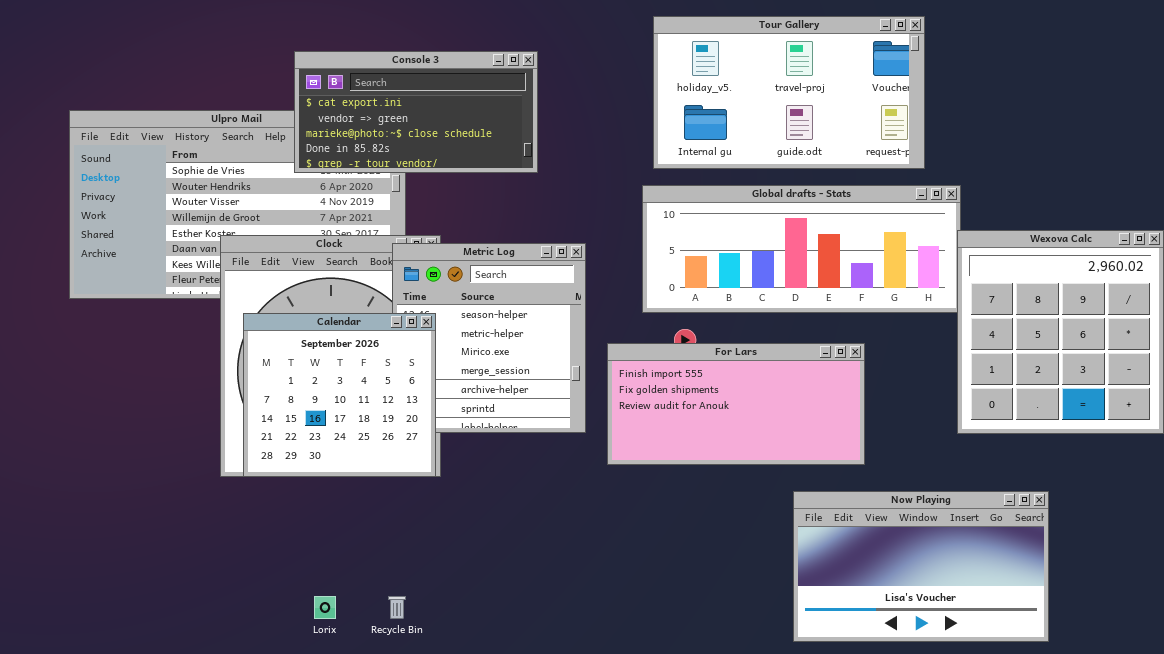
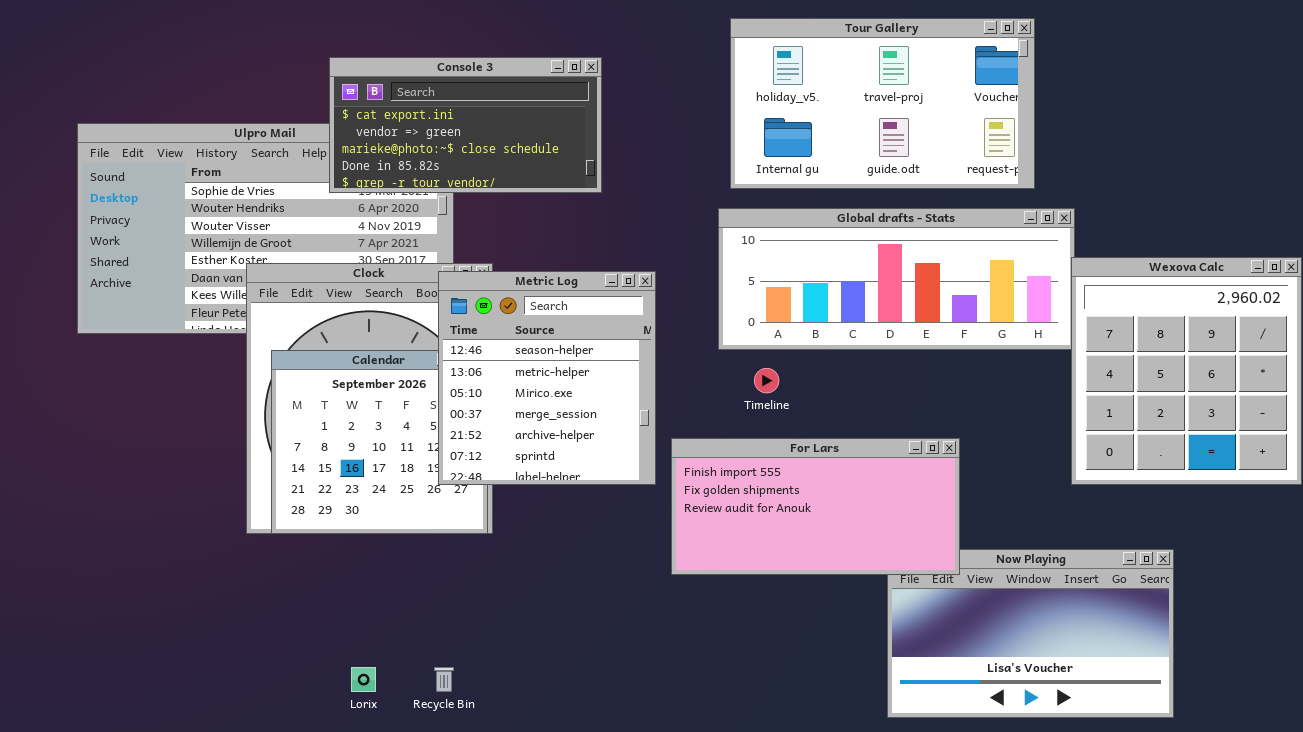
Metric Log: [392,243,586,433] -> [438,271,656,485], raised
For Lars: [607,343,865,465] -> [671,438,960,575], moved

